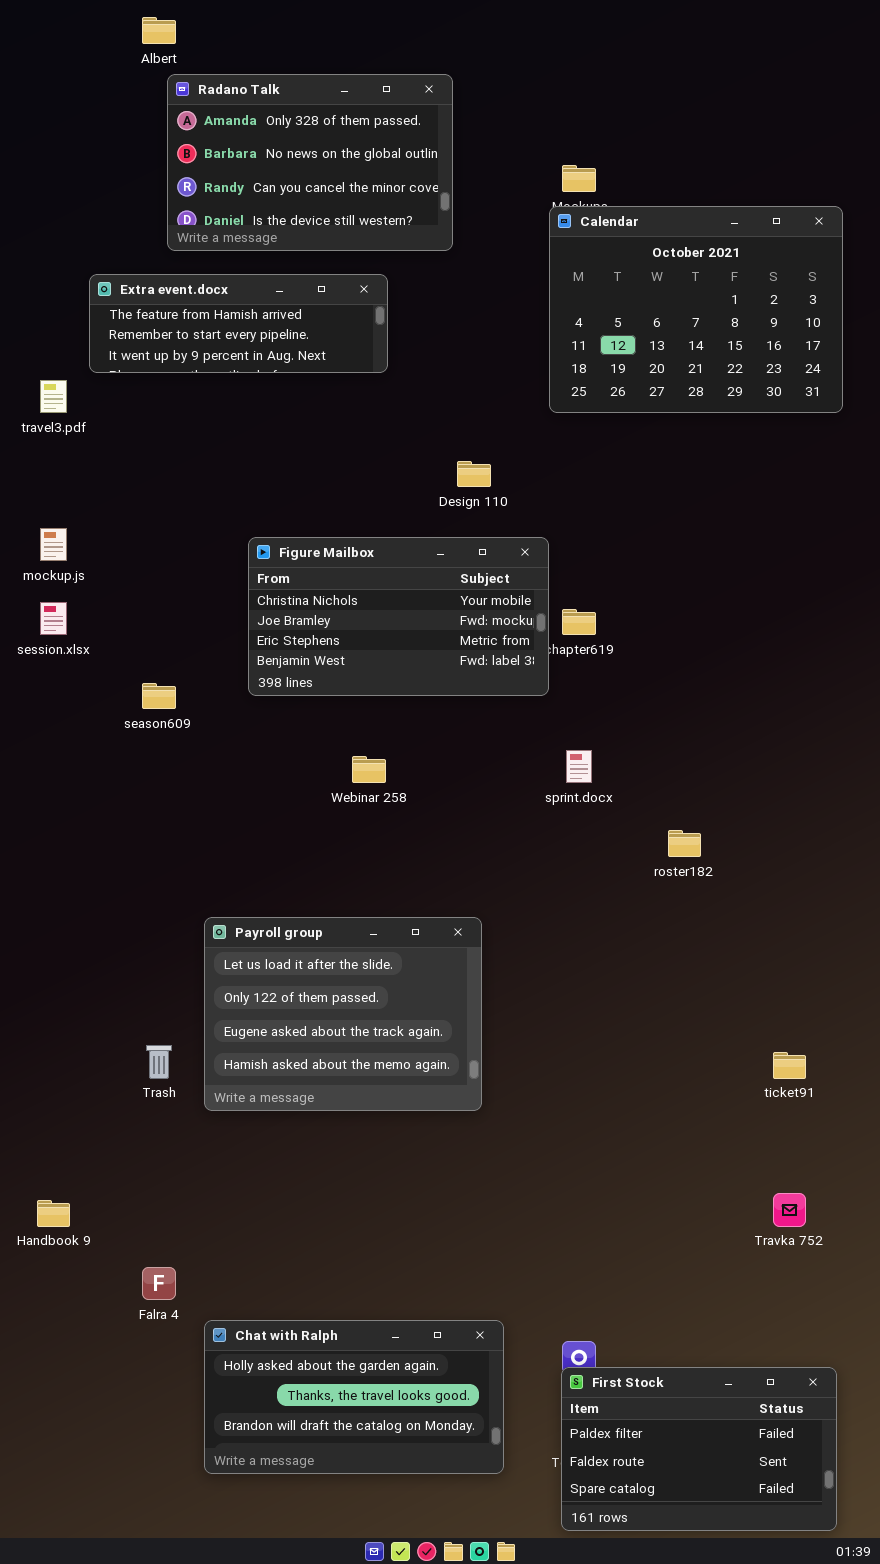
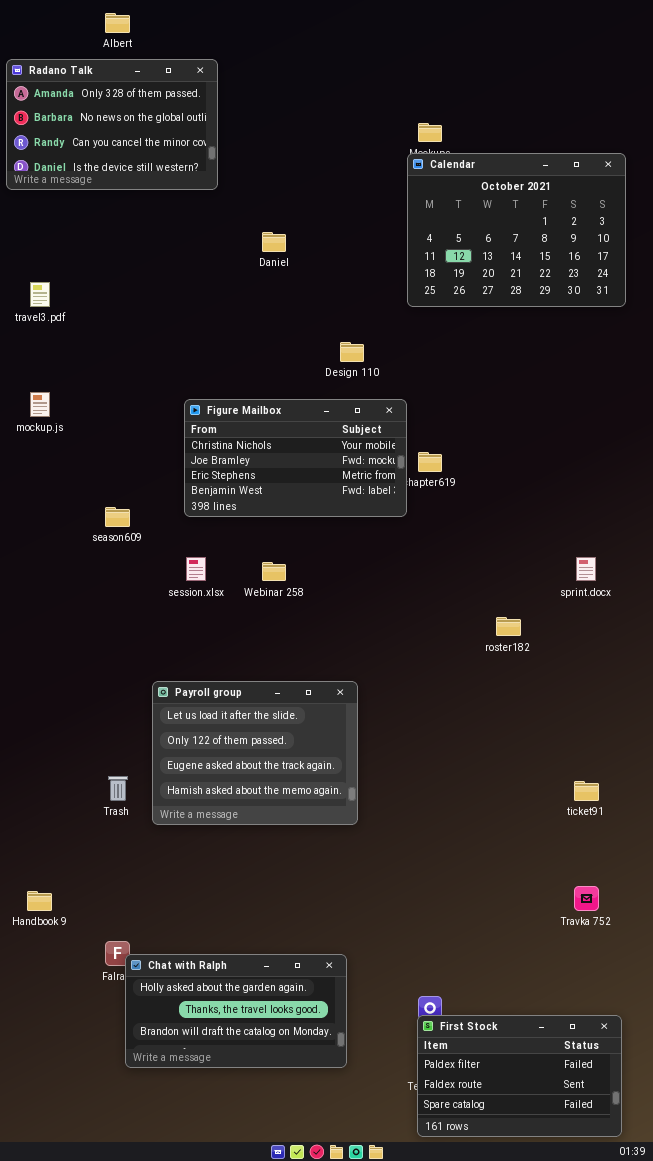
Radano Talk: [167,74,453,251] -> [6,59,218,190], moved
Extra event.docx: [89,274,388,373] -> none, closed
session.xlsx: [40,602,67,635] -> [186,557,206,581], moved
sprint.docx: [566,750,592,783] -> [576,557,596,581], moved
Chat with Ralph: [204,1320,504,1474] -> [125,954,347,1068], moved

